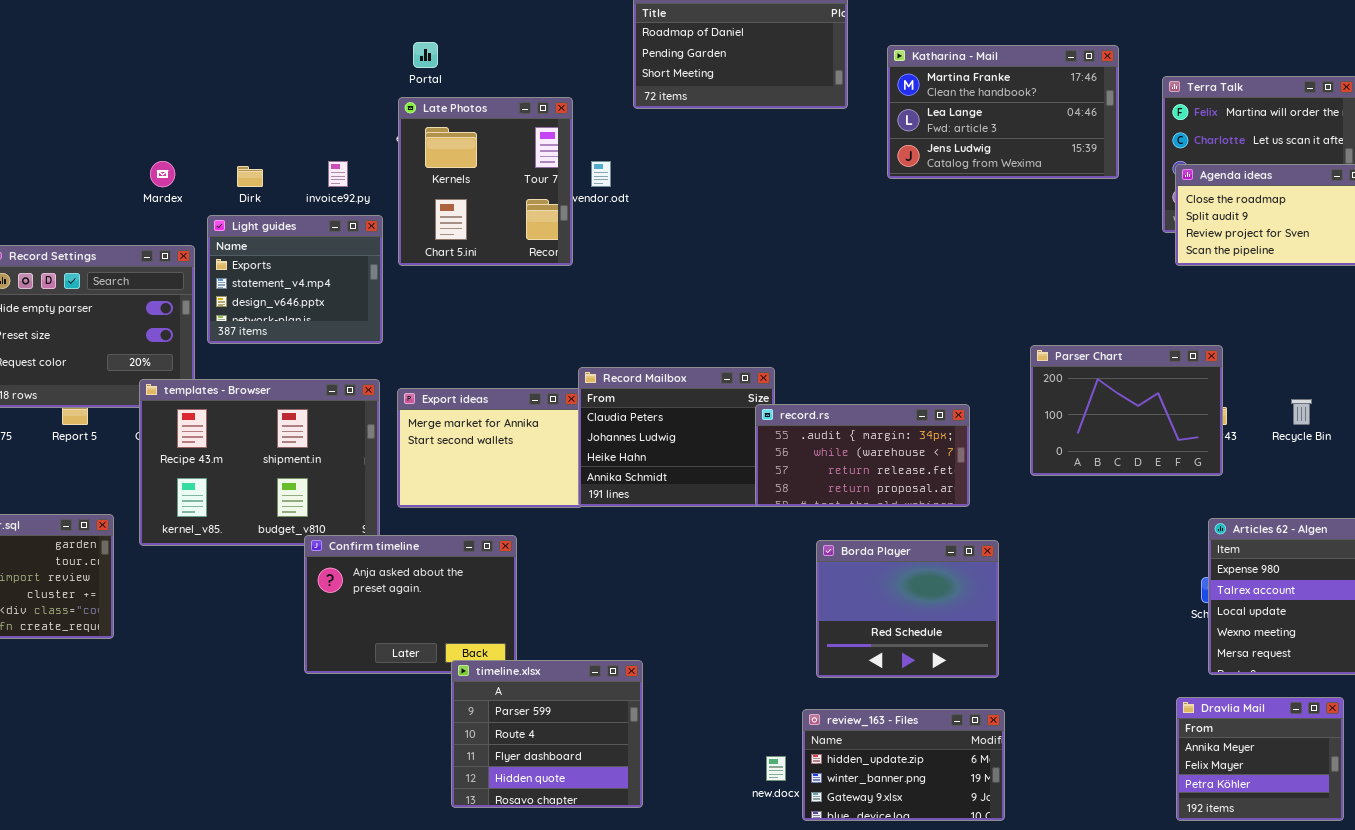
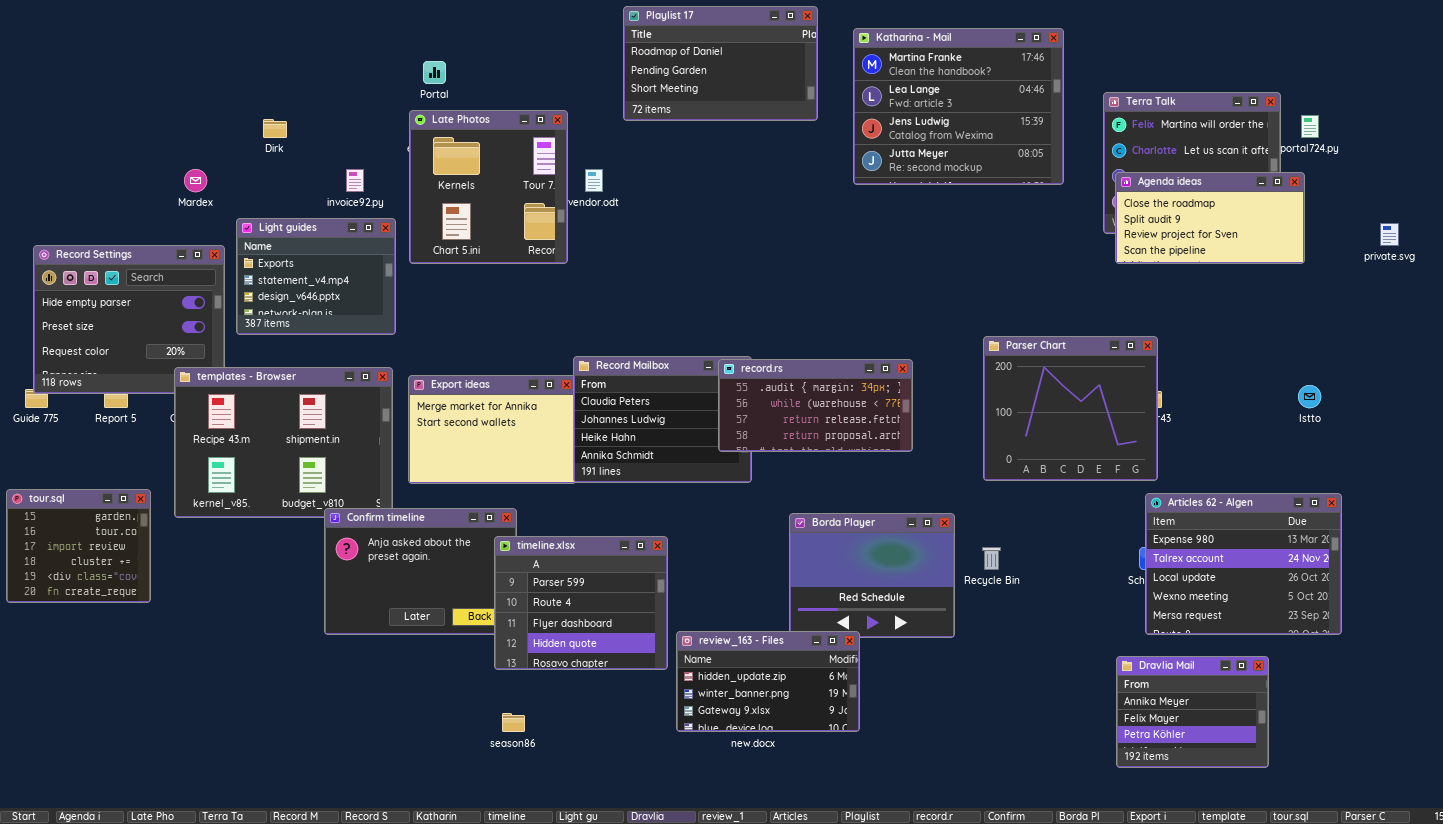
Katharina - Mail: [887,45,1119,179] -> [853,28,1064,185], resized
Dirk: [237,166,263,187] -> [263,119,287,138], moved
Parser Chart: [1030,345,1223,476] -> [983,336,1158,481], resized
Recycle Bin: [1291,399,1312,425] -> [982,547,1001,570], moved
record.rs: [755,404,970,507] -> [718,359,913,452], moved
timeline.xlsx: [451,660,643,808] -> [494,536,668,670], moved
review_163 - Files: [802,709,1005,821] -> [676,631,860,732], moved

